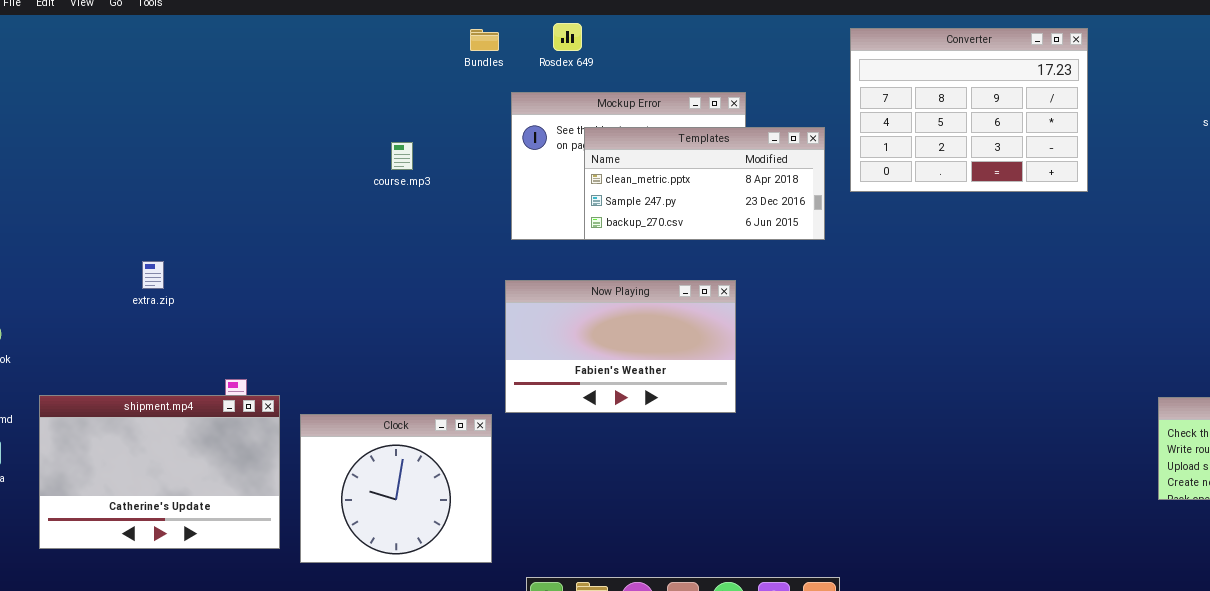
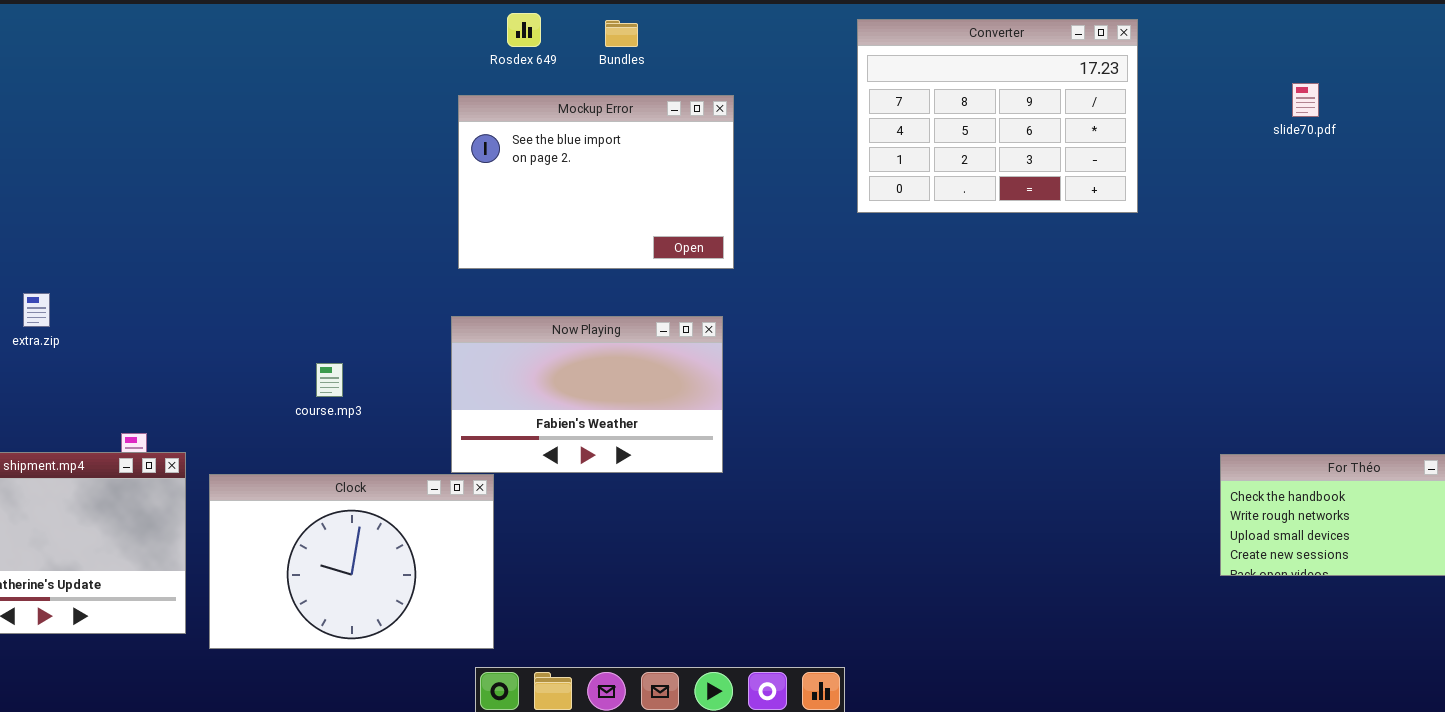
Bundles: [470,29,499,51] -> [605,20,638,47], moved
Templates: [584,127,825,240] -> none, closed
course.mp3: [391,142,413,170] -> [316,363,343,397], moved
Clock: [300,414,492,563] -> [209,474,494,649], resized

